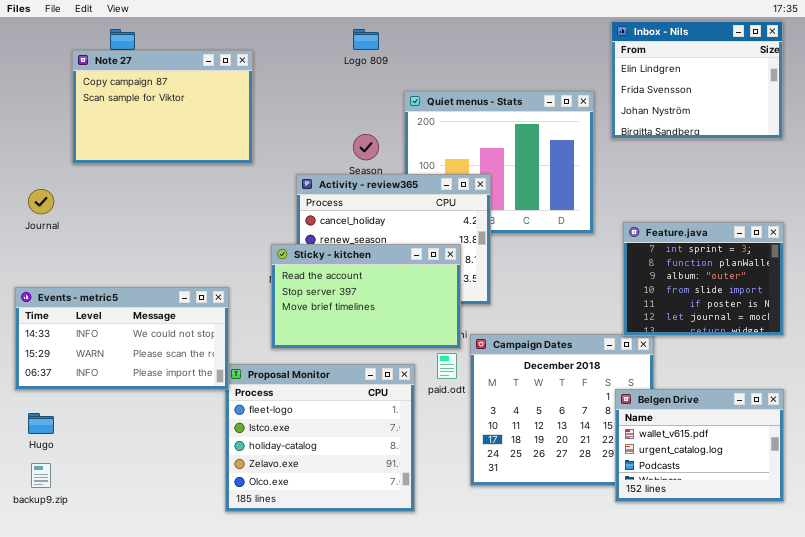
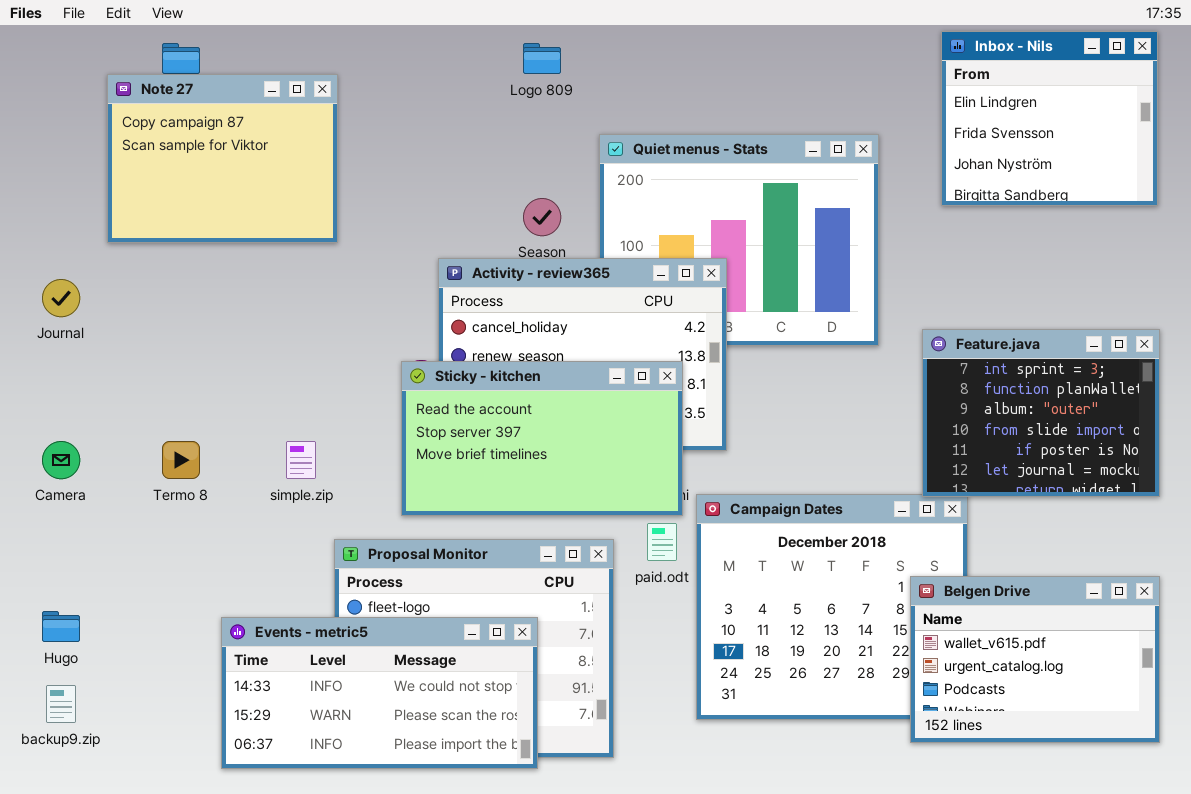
Inbox - Nils: [611,21,783,139] -> [941,31,1158,206], resized
Note 27: [72,50,253,164] -> [107,74,338,243], resized
Events - metric5: [15,287,229,390] -> [221,617,538,769], moved

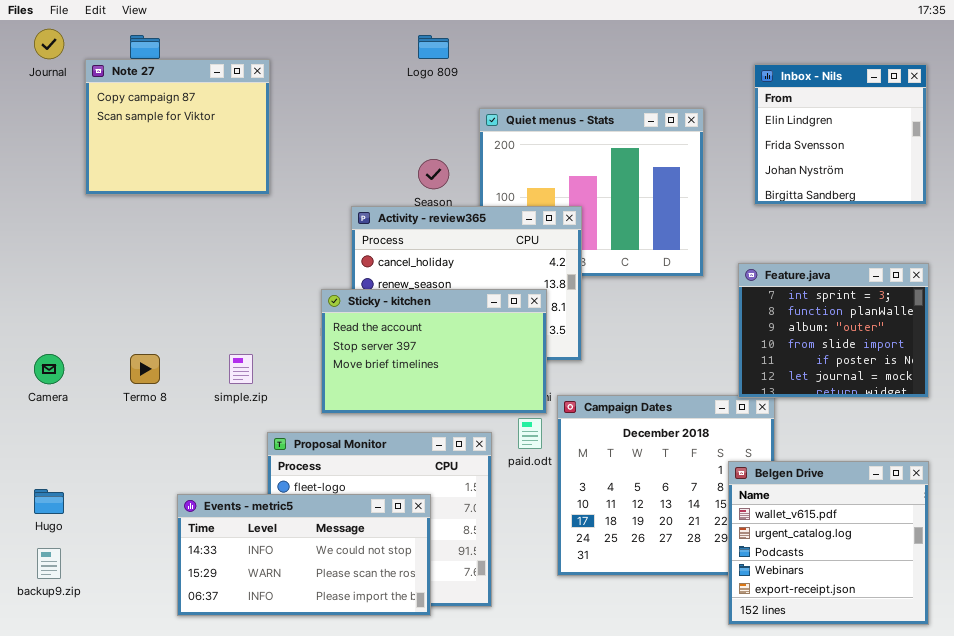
Inbox - Nils: [941,31,1158,206] -> [754,64,927,205], moved
Journal: [42,279,80,317] -> [34,29,64,59], moved
Belgen Drive: [910,576,1160,743] -> [728,461,929,625], resized

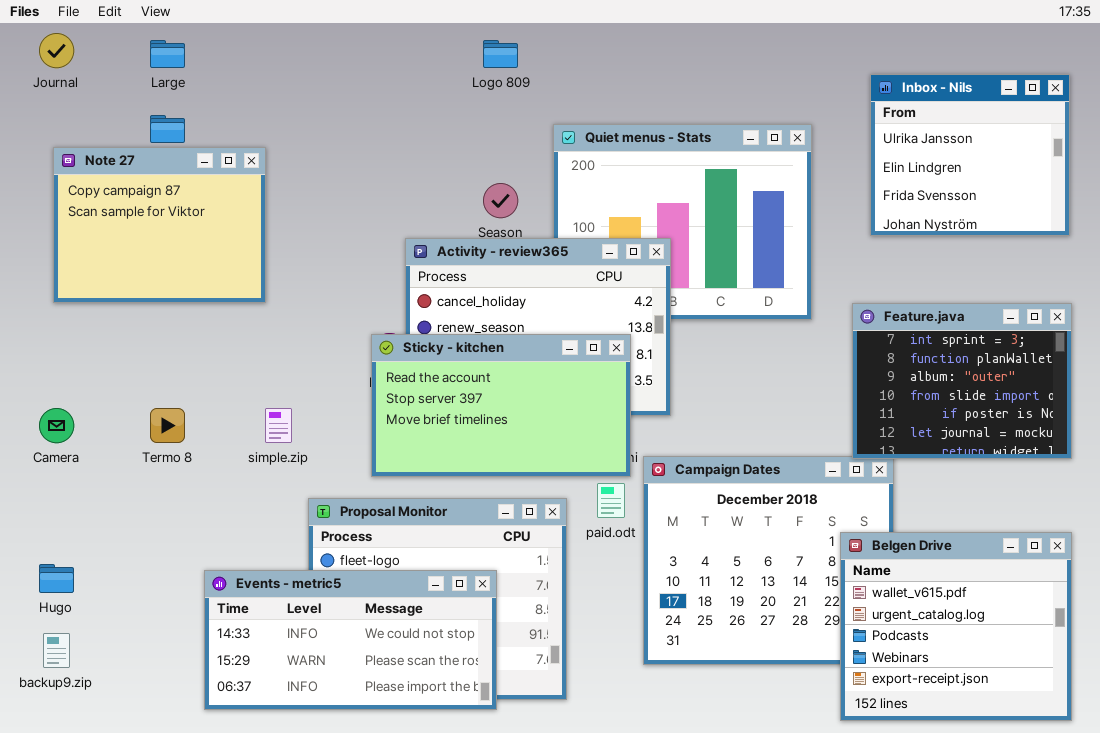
Note 27: [85,59,270,195] -> [53,147,266,303], moved
Inbox - Nils: [754,64,927,205] -> [870,74,1070,236], scrolled up 1 row

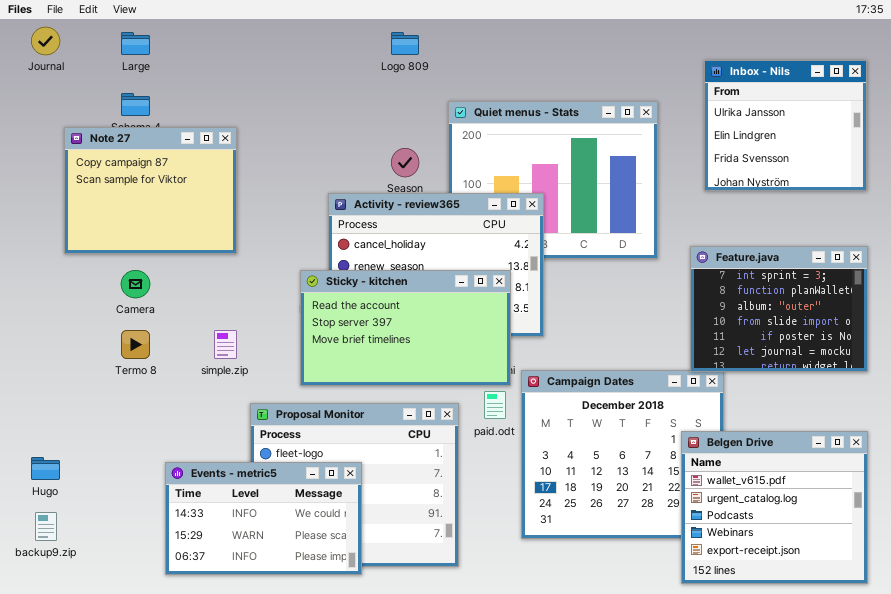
Note 27: [53,147,266,303] -> [64,127,237,254], moved
Camera: [39,408,74,443] -> [121,270,150,298], moved
Events - metric5: [204,570,497,710] -> [165,462,362,575], resized

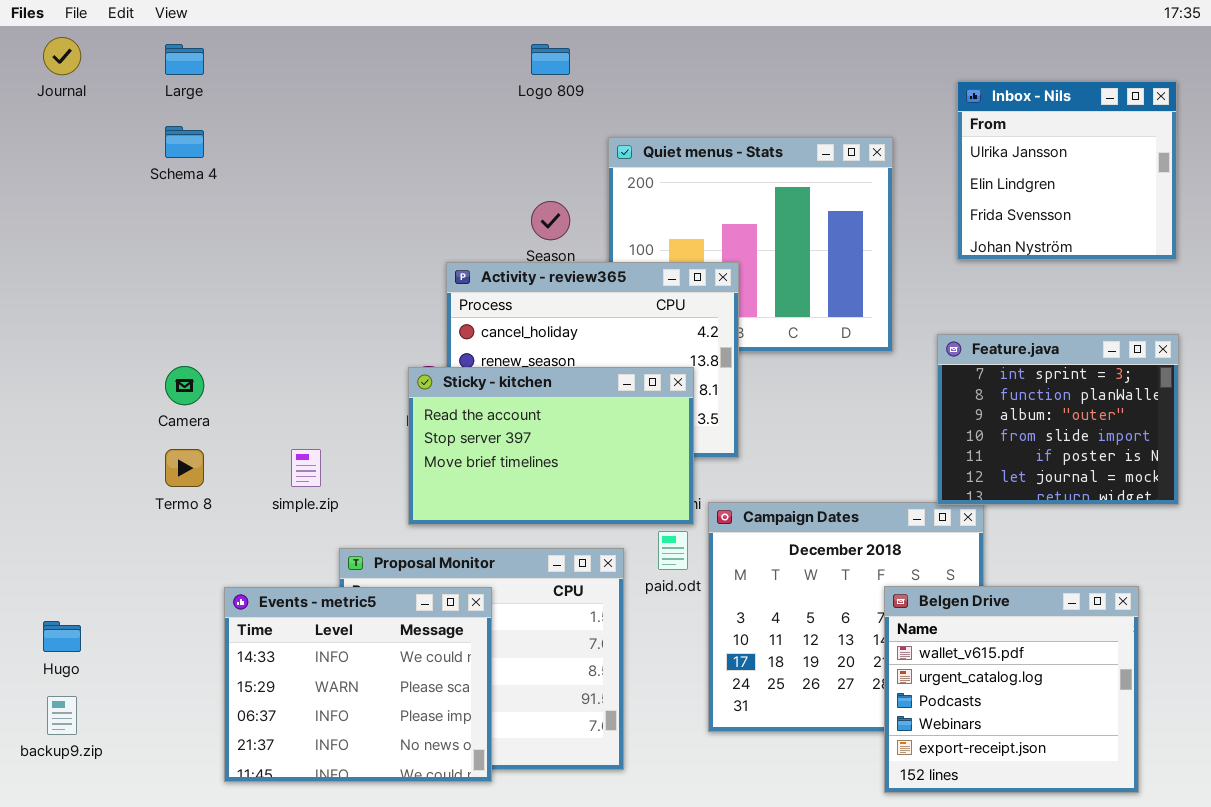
Note 27: [64,127,237,254] -> none, closed
Belgen Drive: [681,431,868,584] -> [884,586,1139,793], moved
Events - metric5: [165,462,362,575] -> [224,587,492,782], resized

